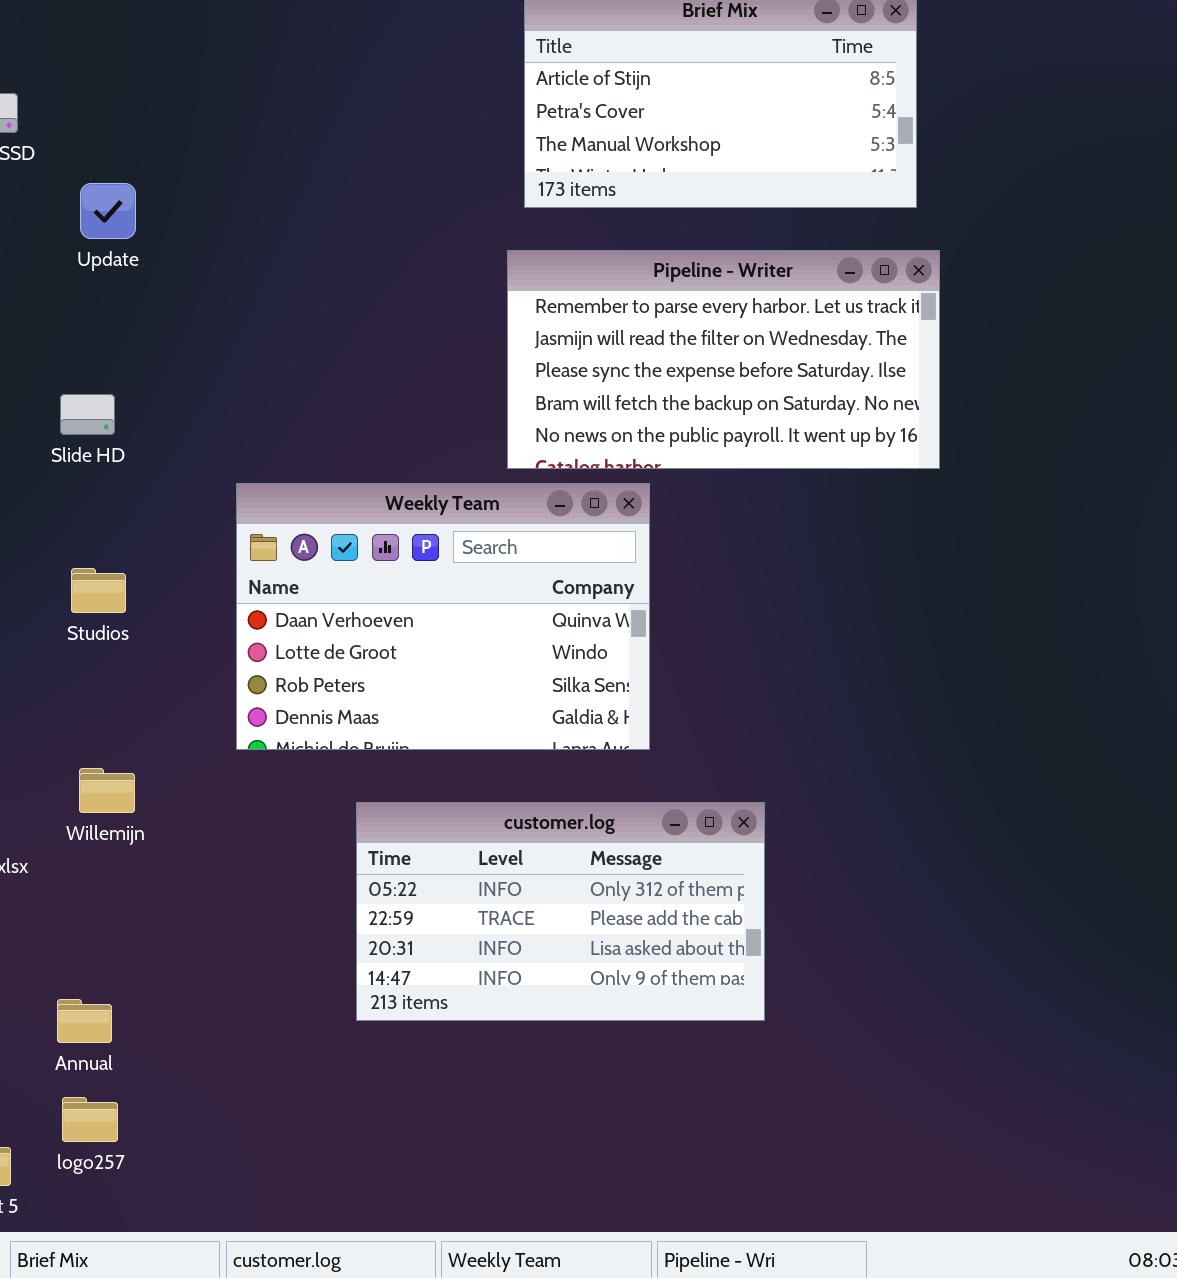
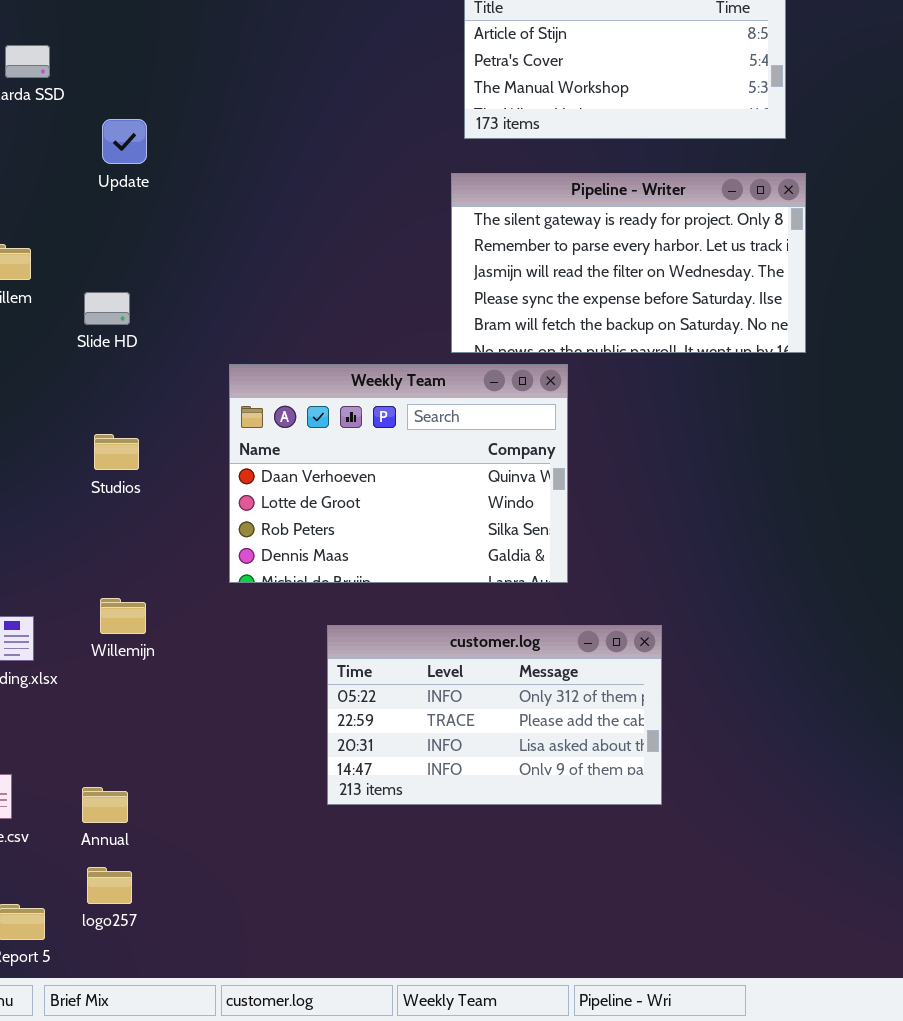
Pipeline - Writer: [507,250,940,469] -> [451,173,806,353], scrolled up 1 row

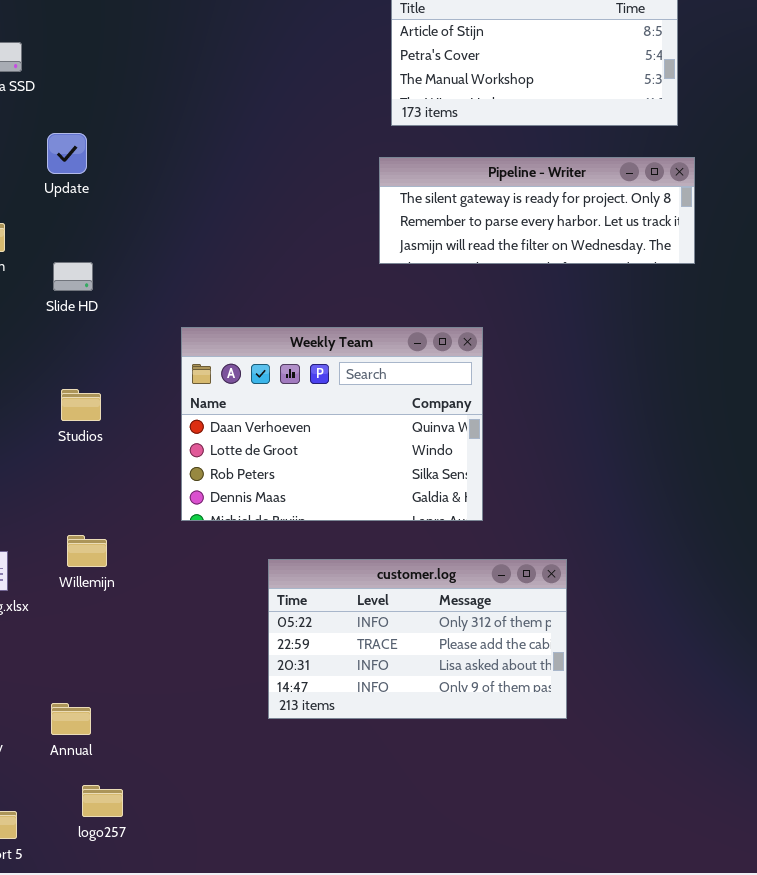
Update: [102,119,147,164] -> [47,133,87,174], moved
Pipeline - Writer: [451,173,806,353] -> [379,157,695,264], resized
logo257: [87,867,132,904] -> [82,785,123,817], moved

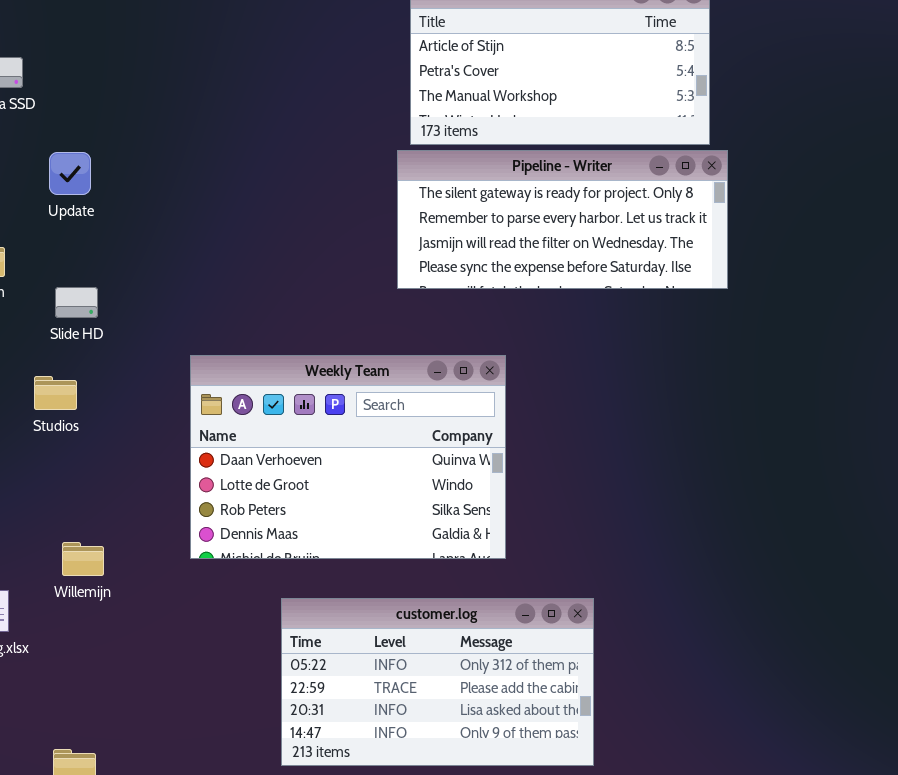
Pipeline - Writer: [379,157,695,264] -> [397,150,728,289], resized
Studios: [61,389,101,421] -> [34,376,77,410], moved
Willemijn: [67,535,107,567] -> [62,542,104,576], moved

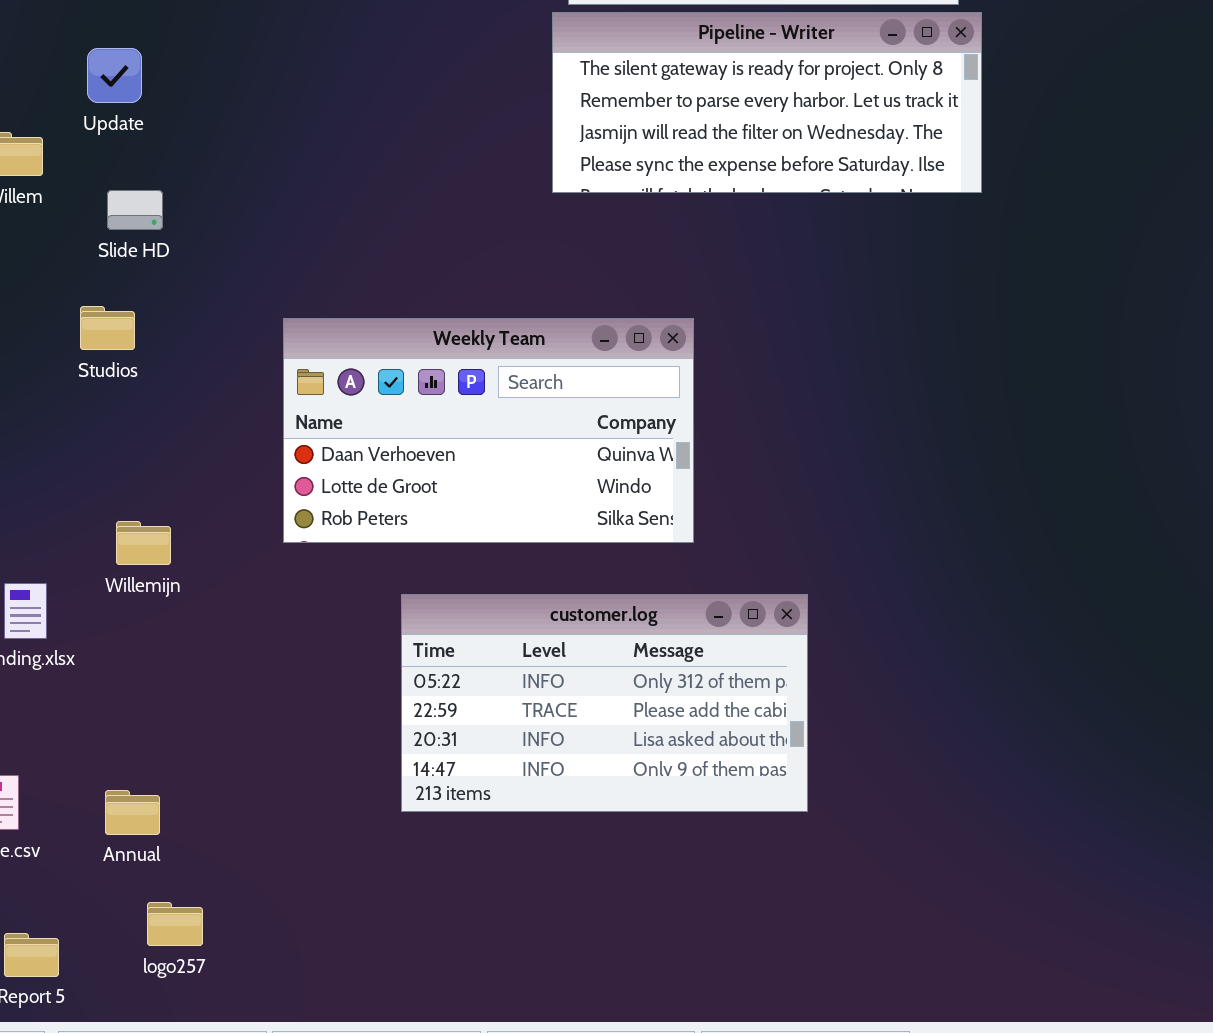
Update: [49,152,91,195] -> [87,48,142,103], moved
Weekly Team: [190,355,506,559] -> [283,318,694,543], resized

